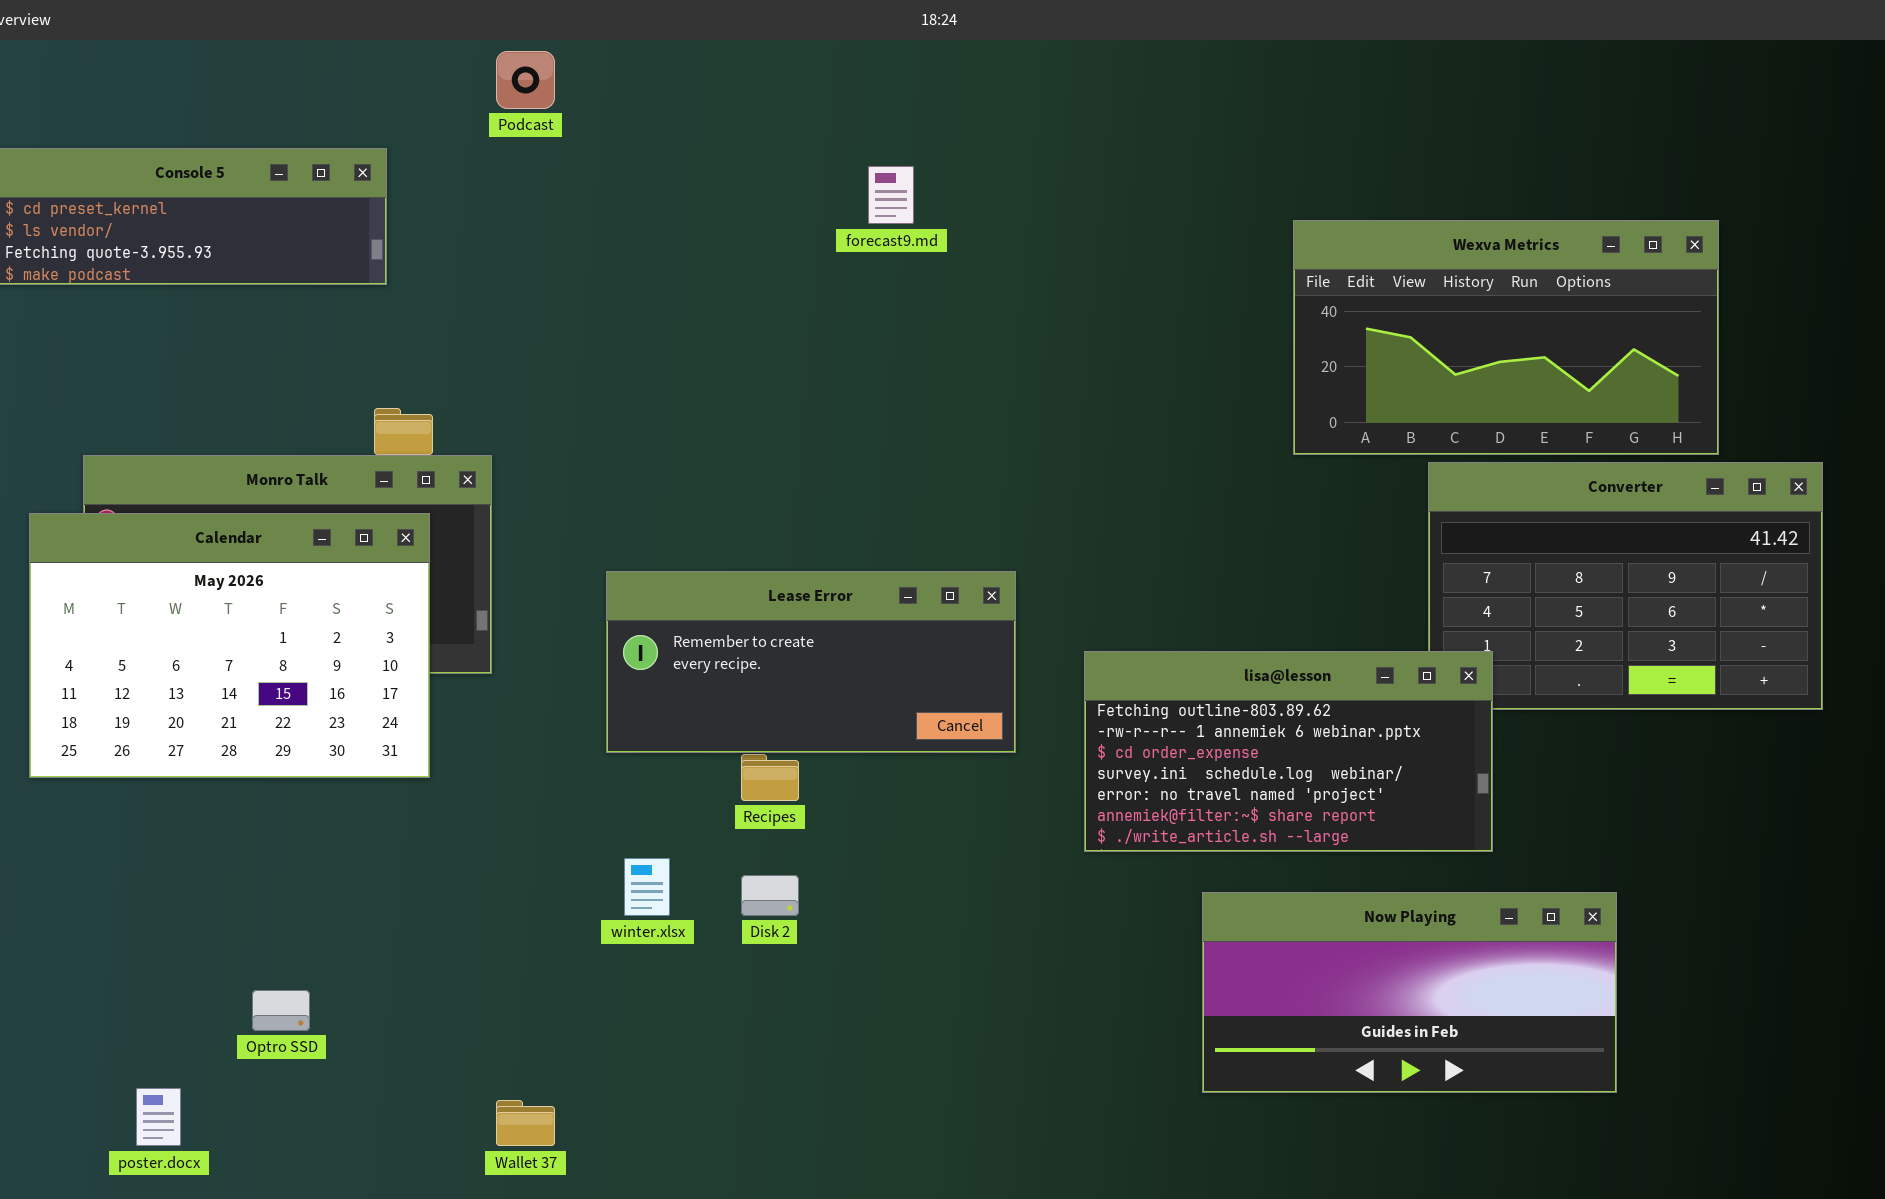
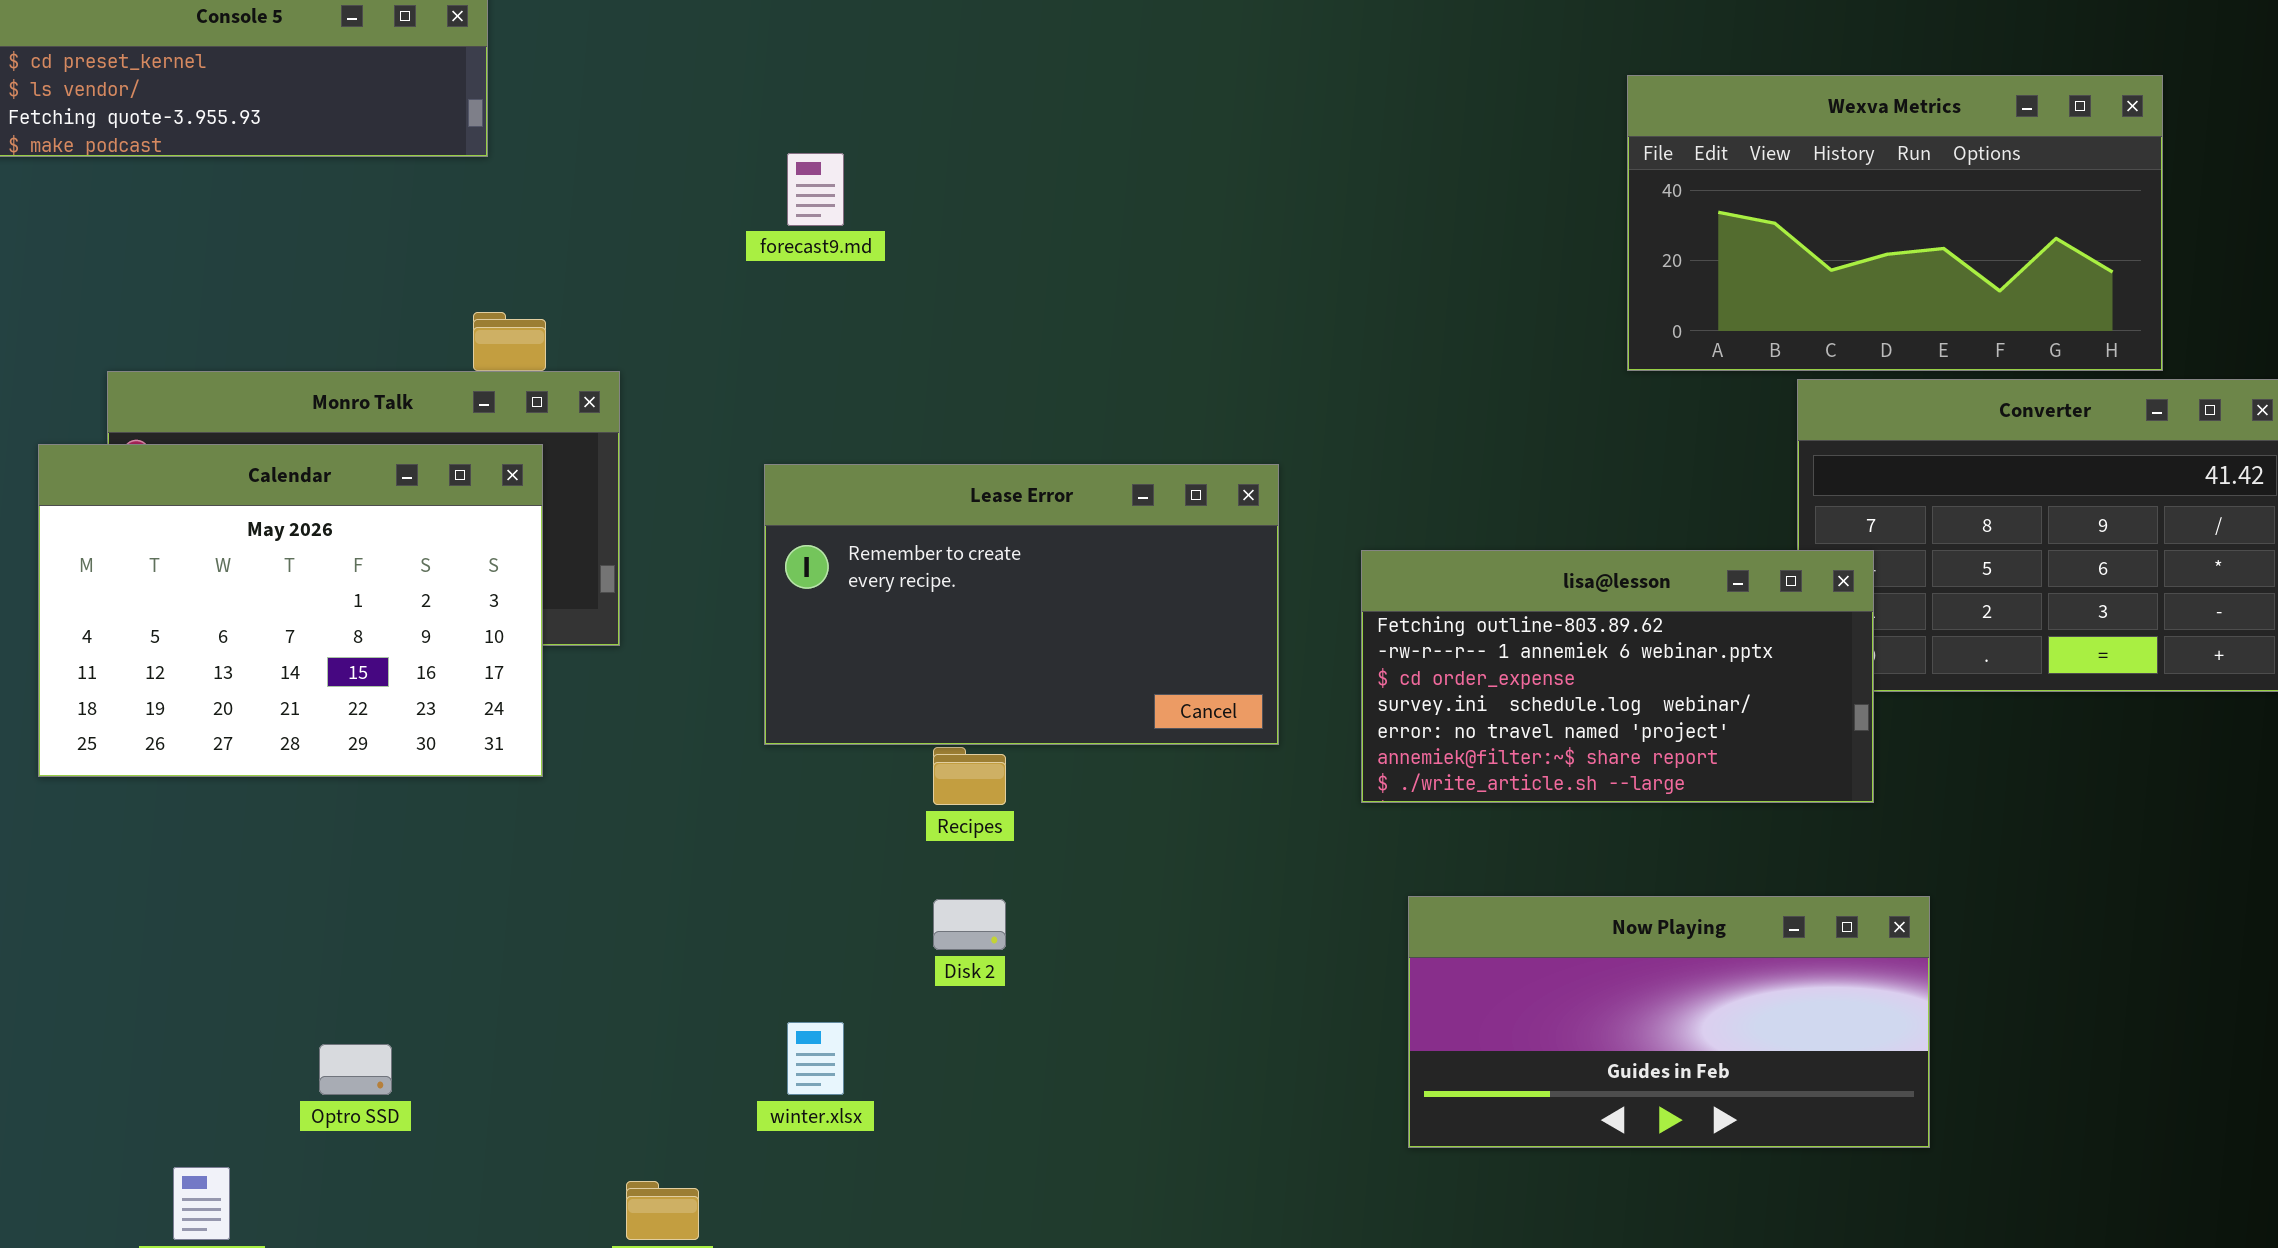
forecast9.md: [868,166,914,224] -> [787,153,844,226], moved
Lease Error: [606,571,1016,753] -> [764,464,1279,745], resized
lisa@lesson: [1084,651,1493,852] -> [1361,550,1874,803], moved
winter.xlsx: [624,858,670,916] -> [787,1022,844,1095], moved
Now Playing: [1202,892,1617,1093] -> [1408,896,1930,1148], moved

